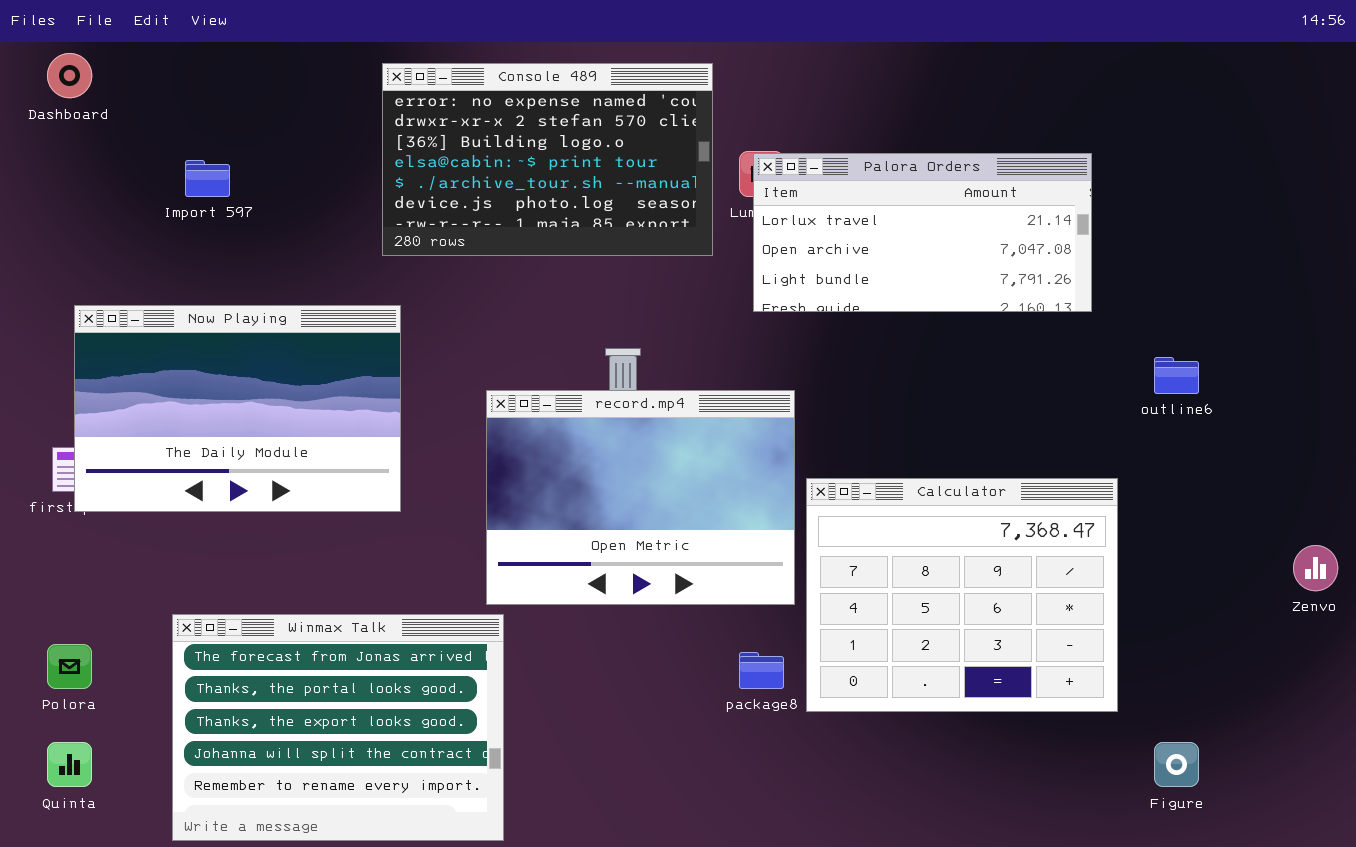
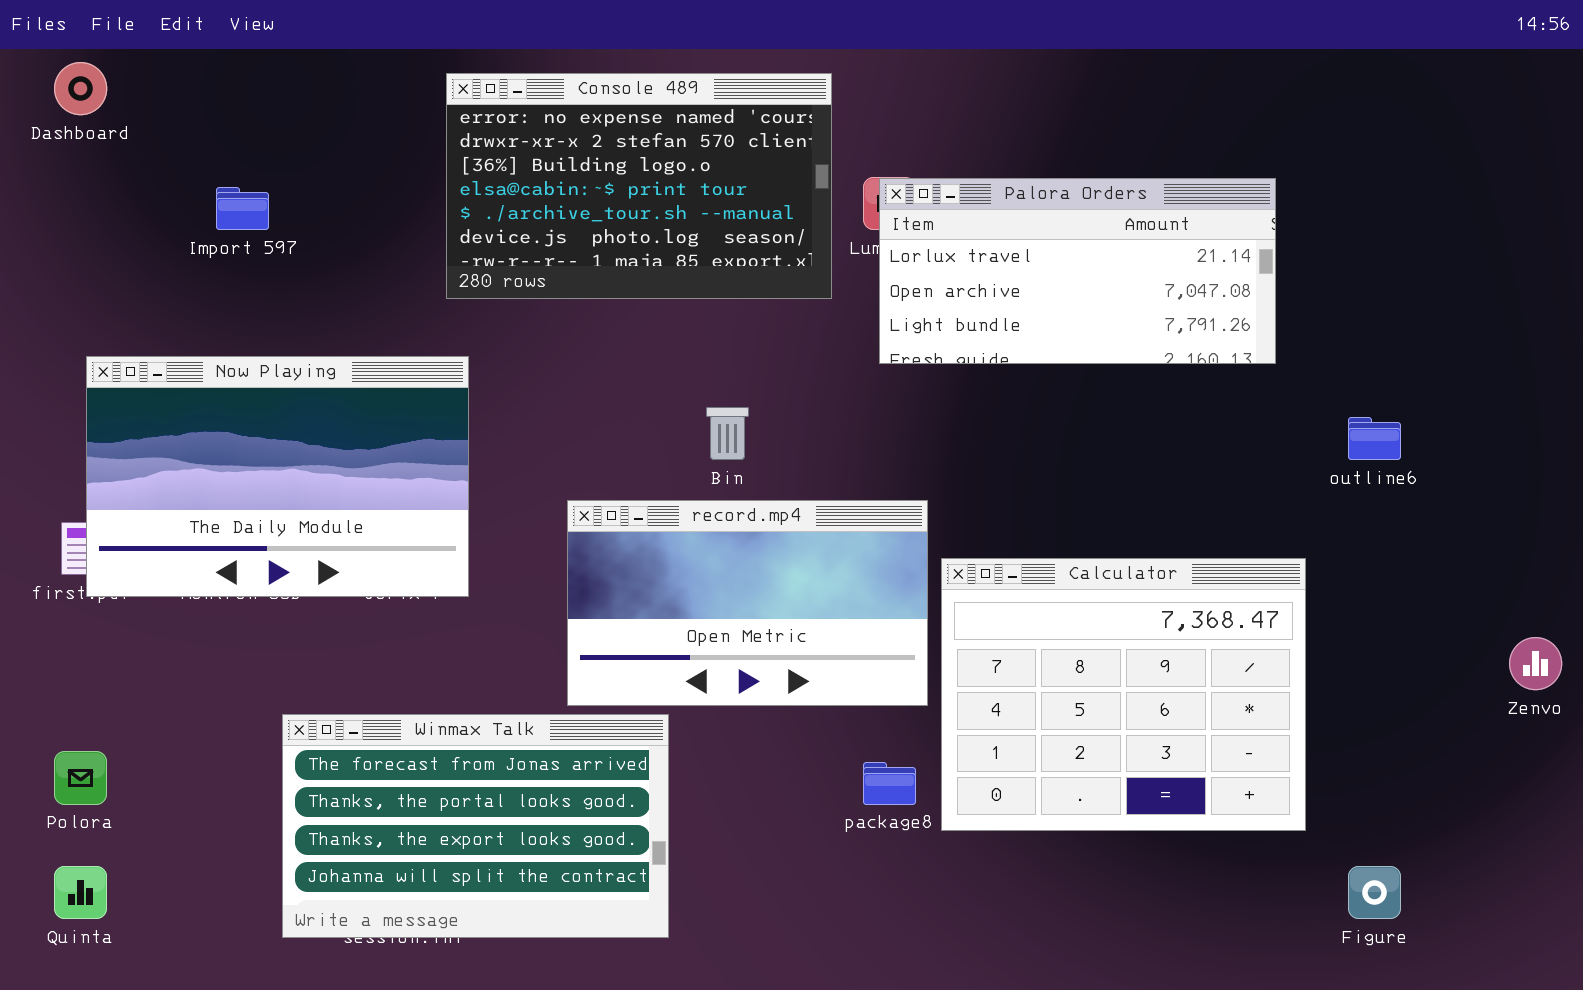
record.mp4: [486,390,795,605] -> [567,500,928,706], resized
Winmax Talk: [172,614,504,841] -> [282,714,669,938], moved, resized

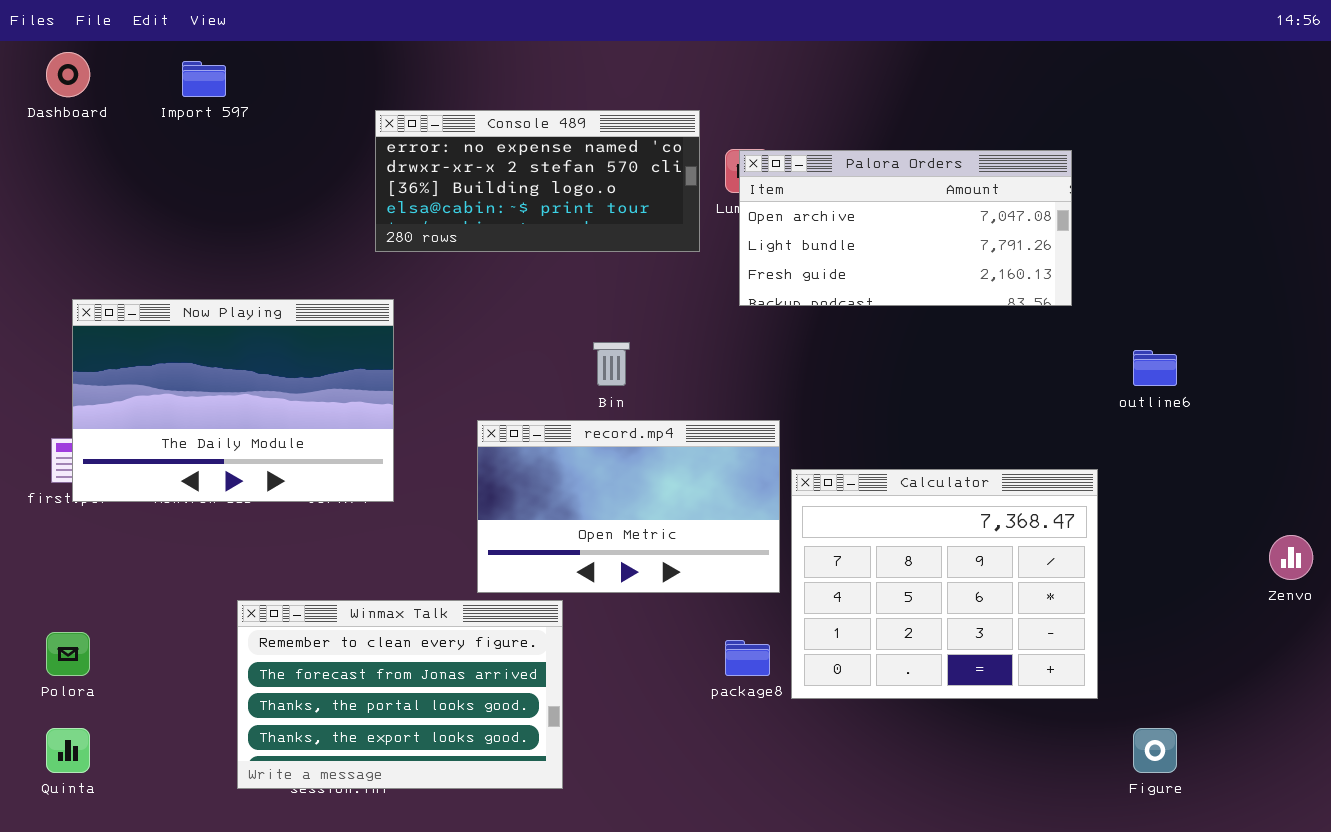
Console 489: [446,73,832,299] -> [375,110,700,252], resized
Palora Orders: [879,178,1276,364] -> [739,150,1072,306], scrolled down 1 row
Import 597: [216,187,269,230] -> [182,61,226,97], moved
Winmax Talk: [282,714,669,938] -> [237,600,563,789], scrolled up 1 row

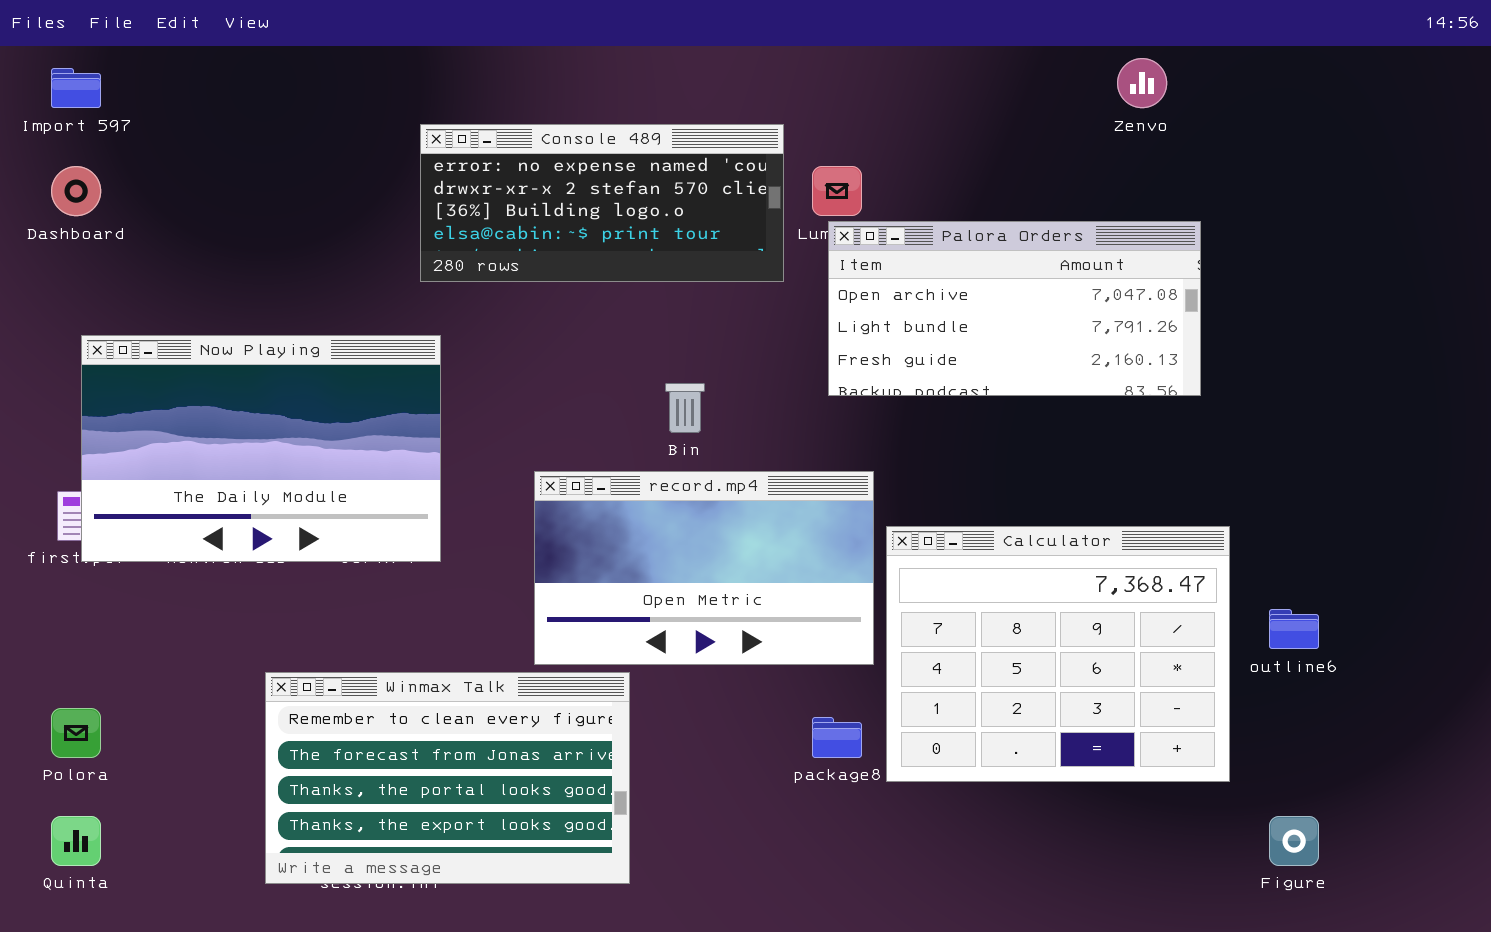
Dashboard: [46,52,90,97] -> [51,166,101,216], moved
Import 597: [182,61,226,97] -> [51,68,101,108], moved
Palora Orders: [739,150,1072,306] -> [828,221,1201,396], moved
outline6: [1133,350,1177,386] -> [1269,609,1319,649], moved
Zenvo: [1269,535,1313,580] -> [1117,58,1167,108], moved

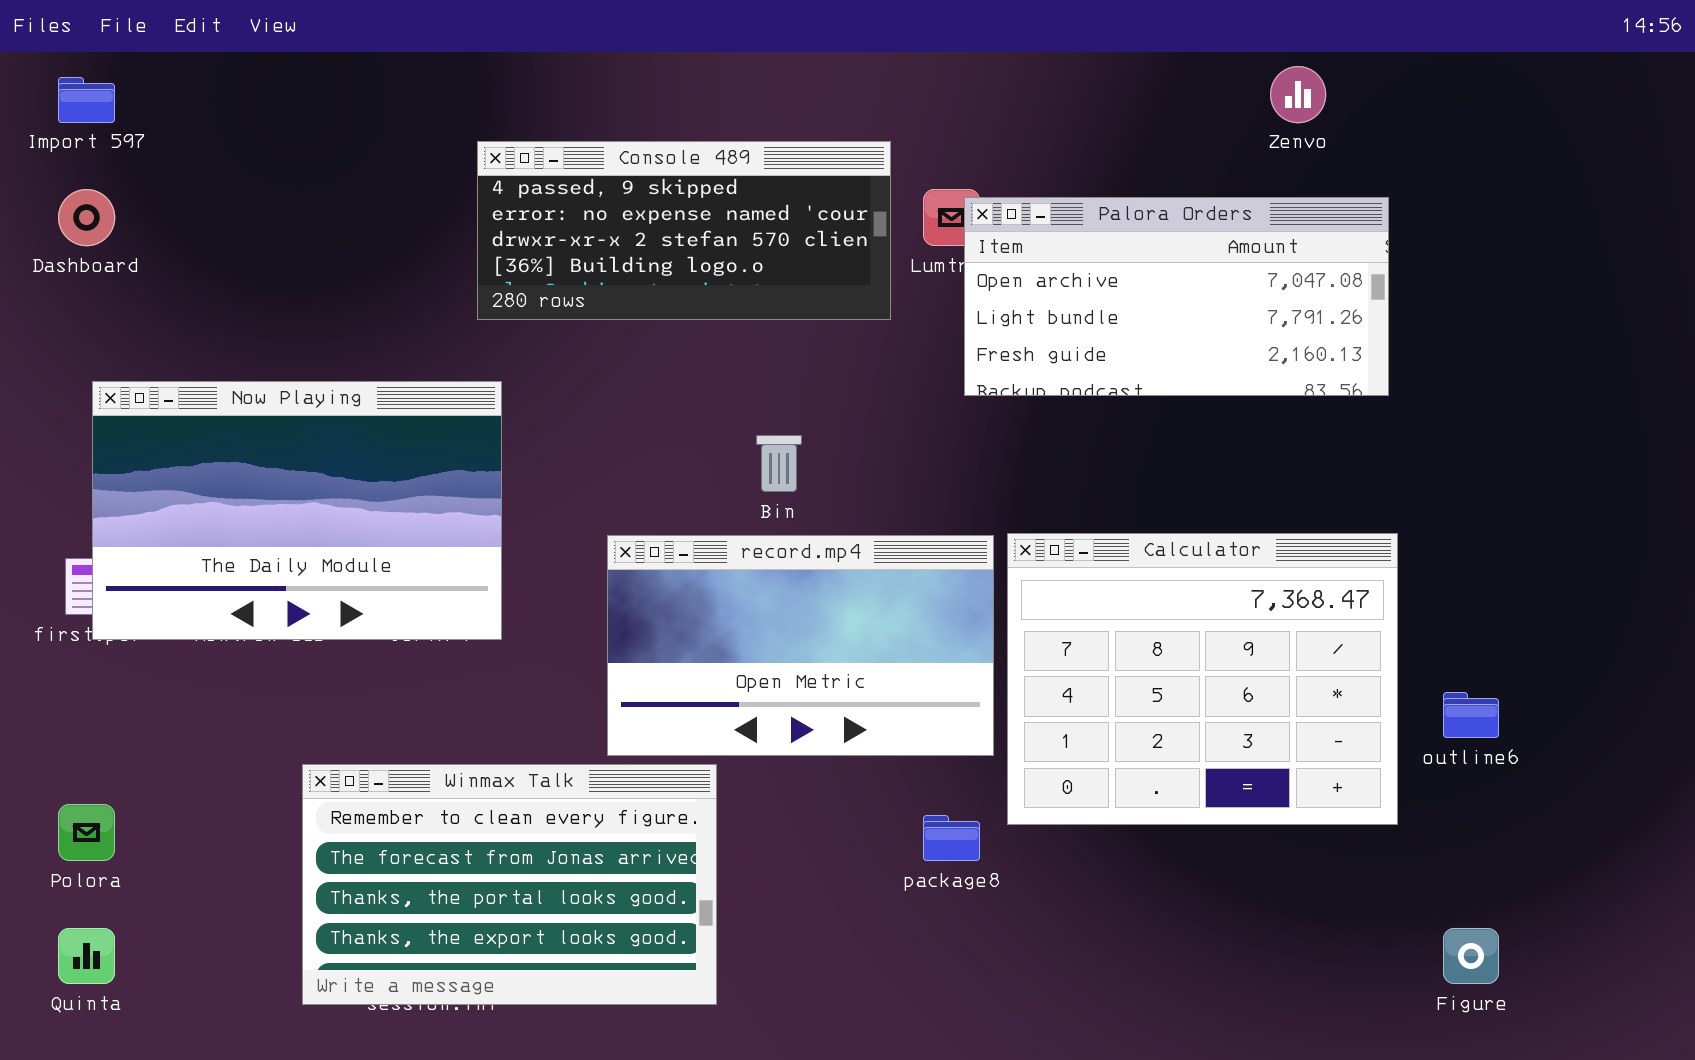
Console 489: [420,124,784,282] -> [477,141,891,320], scrolled up 1 row
Palora Orders: [828,221,1201,396] -> [964,197,1389,396], moved
Calculator: [886,526,1230,782] -> [1007,533,1398,825], moved

